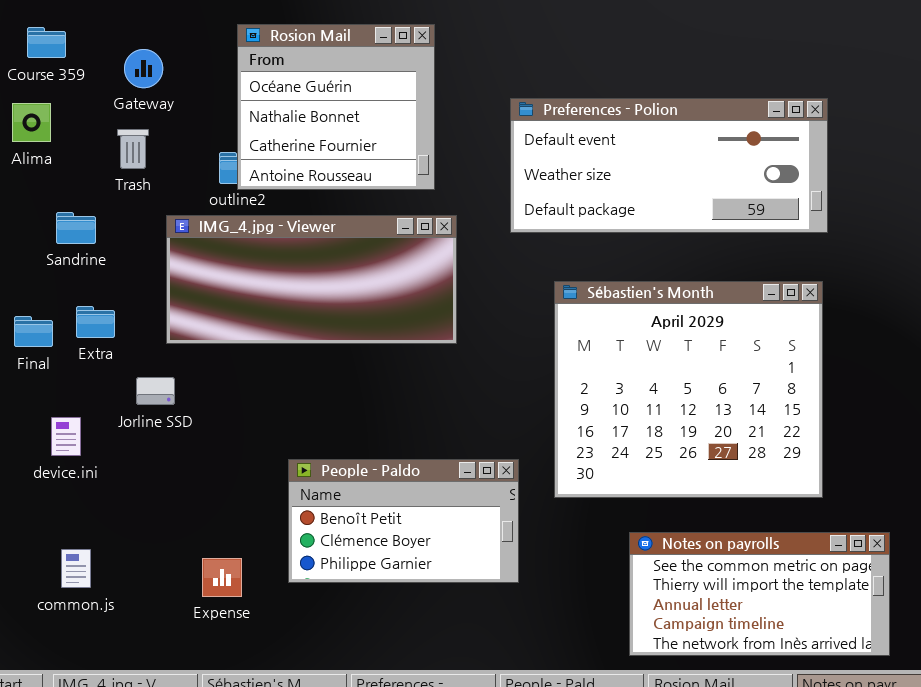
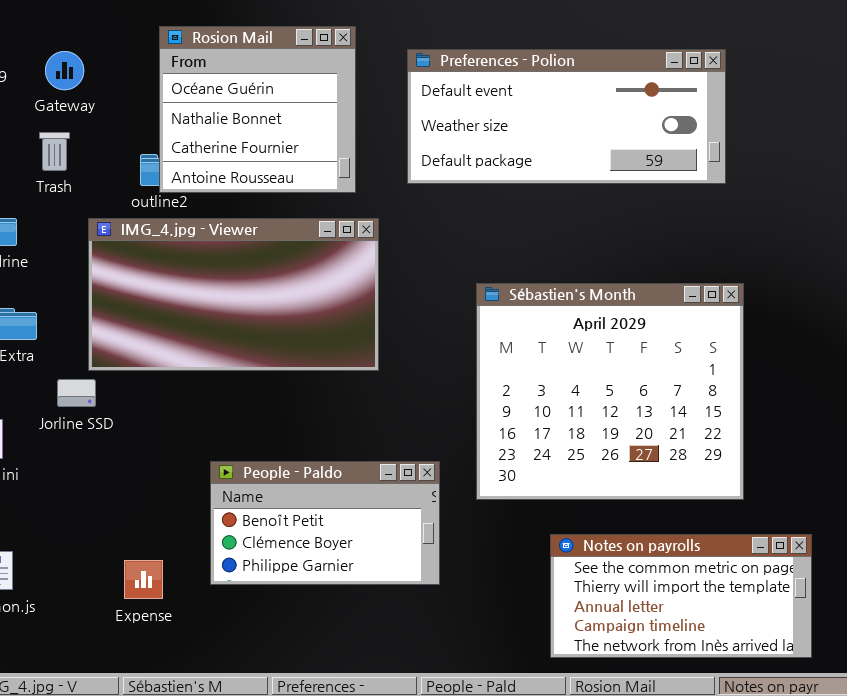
Preferences - Polion: [510,98,828,233] -> [407,49,726,184], moved
IMG_4.jpg - Viewer: [166,215,457,344] -> [88,218,379,371], resized

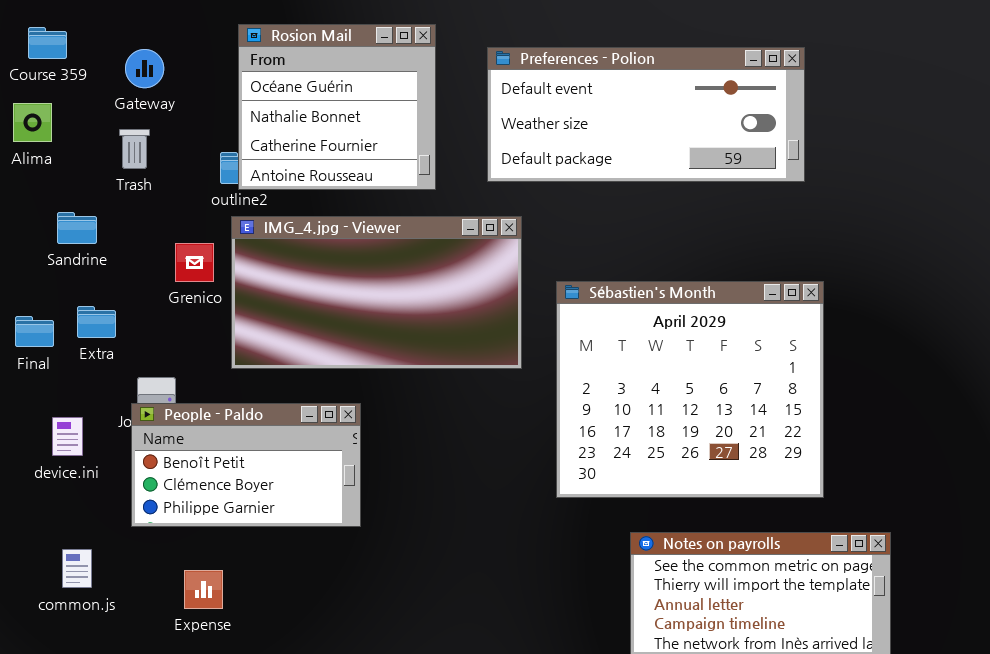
IMG_4.jpg - Viewer: [88,218,379,371] -> [231,216,522,369], moved
People - Paldo: [210,461,440,585] -> [131,403,361,527], moved
Expense: [124,560,163,599] -> [184,570,223,609], moved

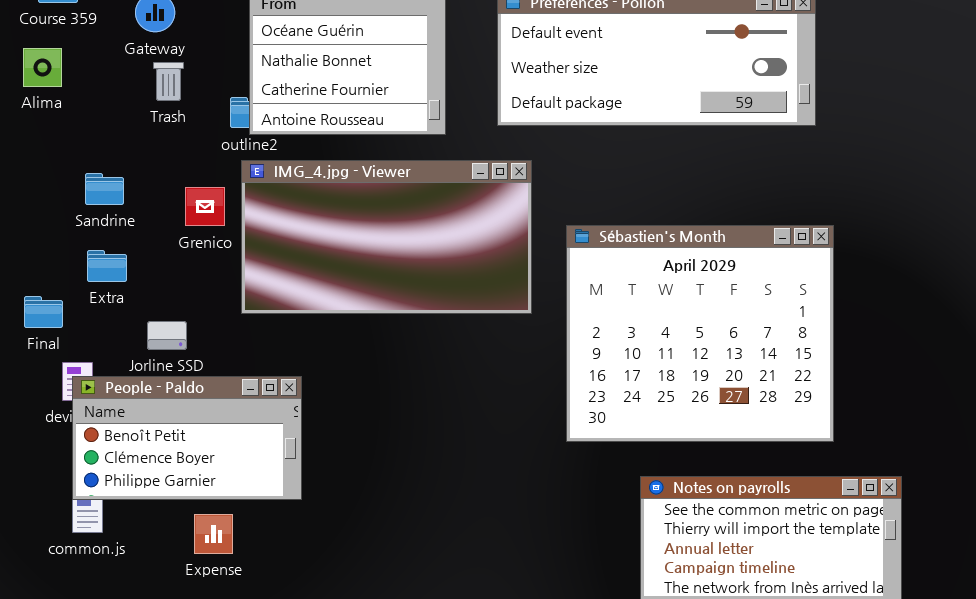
Trash: [119,129,150,169] -> [153,62,184,101], moved
Sandrine: [57,212,97,244] -> [85,173,124,205], moved
Final: [15,316,54,347] -> [24,296,63,328], moved
People - Paldo: [131,403,361,527] -> [72,376,302,500], moved

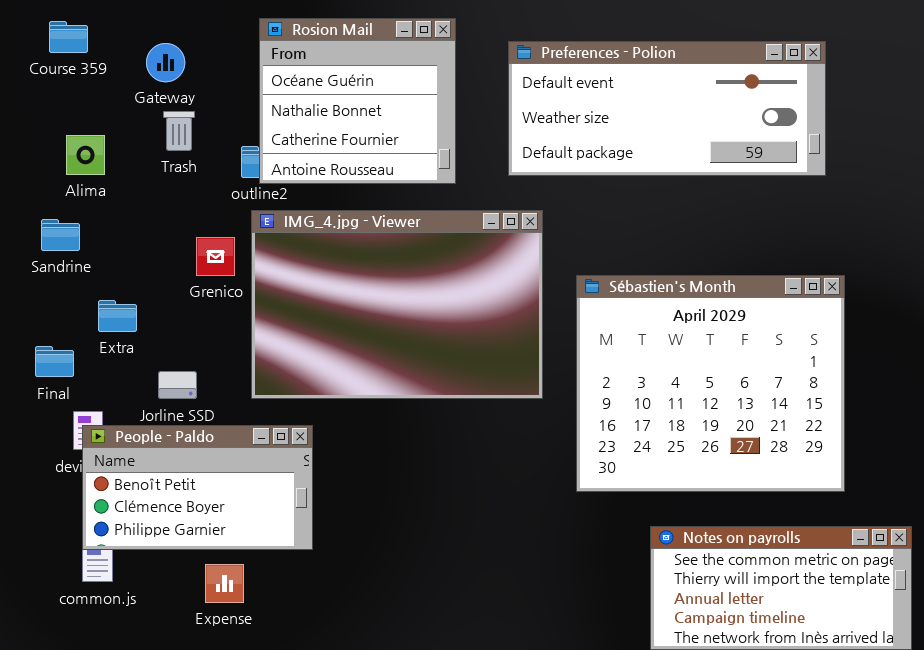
Alima: [23,48,62,87] -> [66,135,105,175], moved
IMG_4.jpg - Viewer: [241,160,532,314] -> [251,210,543,399], resized
Sandrine: [85,173,124,205] -> [41,219,80,251], moved

